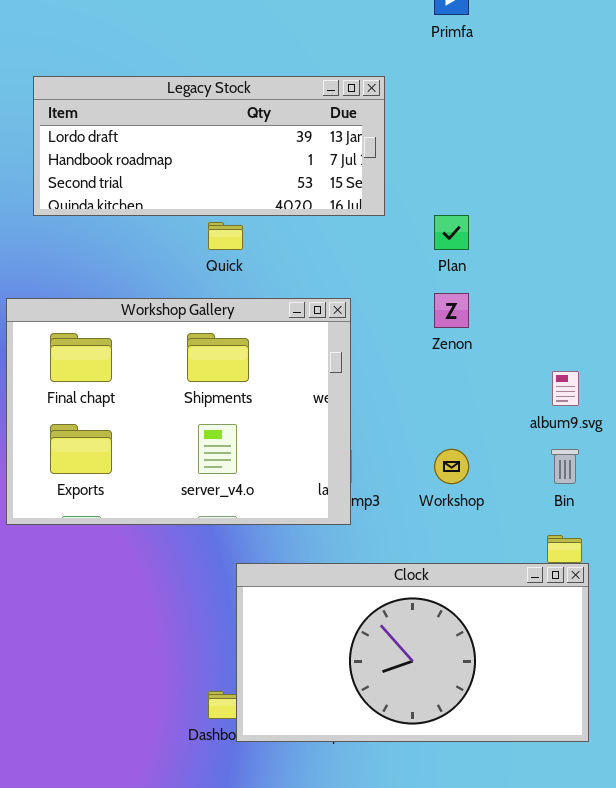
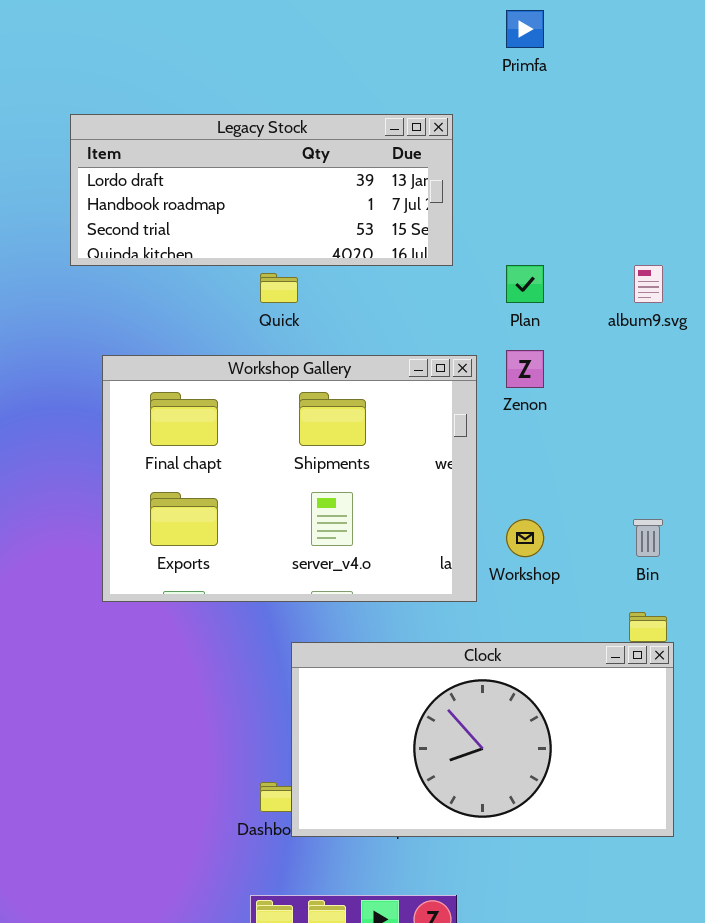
Workshop Gallery: [6,298,351,525] -> [102,355,477,602], moved
album9.svg: [552,371,579,406] -> [634,265,663,303], moved

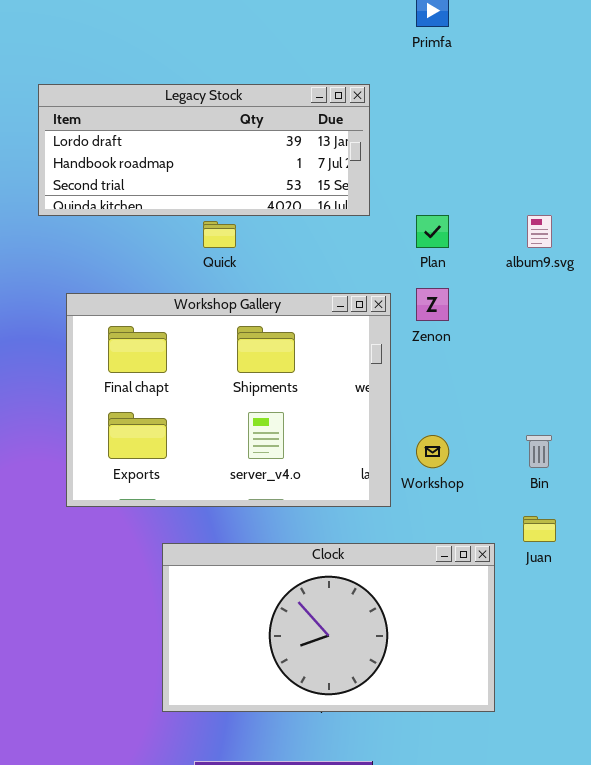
Clock: [291,642,674,837] -> [162,543,495,712], moved

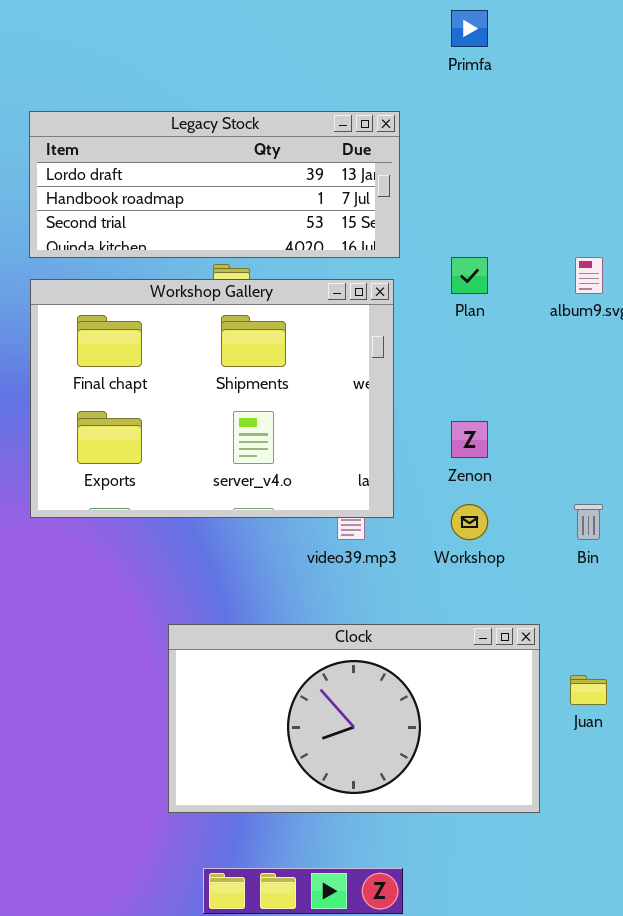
Zenon: [416,288,449,321] -> [451,421,488,458], moved
Workshop Gallery: [66,293,391,507] -> [30,279,394,518], moved
Juan: [523,516,556,542] -> [570,675,607,705], moved

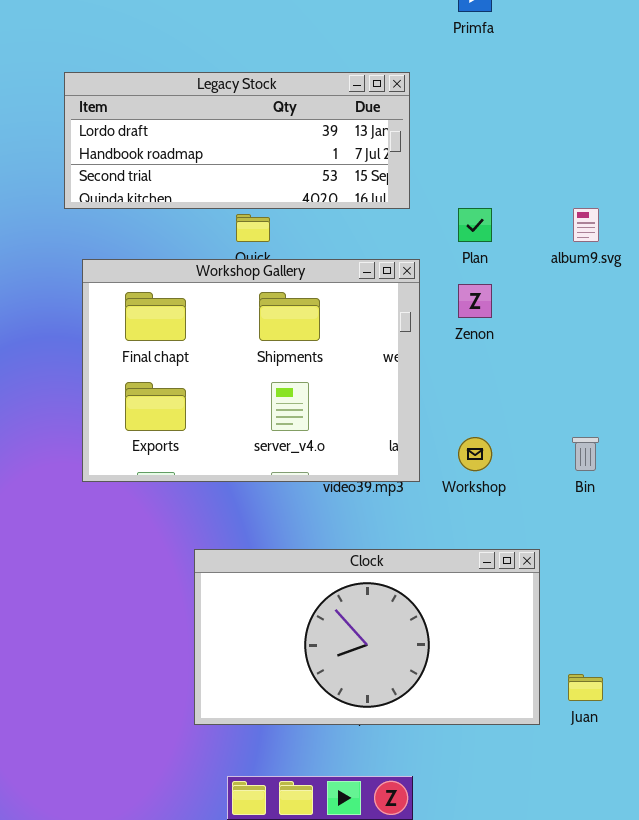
Workshop Gallery: [30,279,394,518] -> [82,259,420,482], moved
Zenon: [451,421,488,458] -> [458,284,492,318], moved
Juan: [570,675,607,705] -> [568,674,603,701], moved

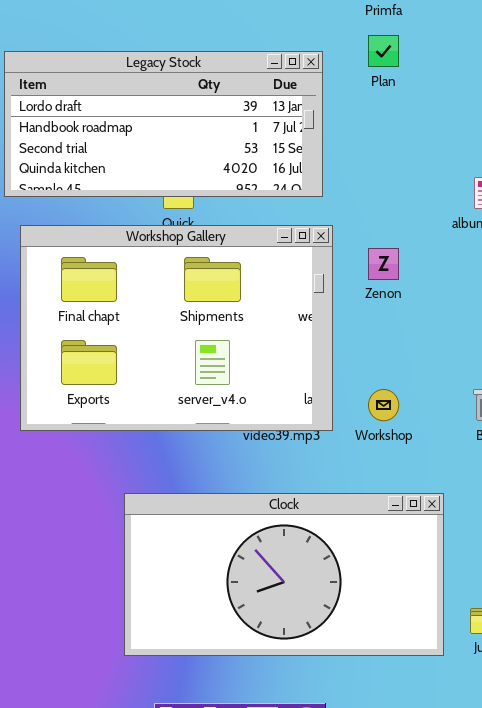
Legacy Stock: [64,72,410,209] -> [4,51,323,197], resized
Plan: [458,208,492,242] -> [368,35,399,67], moved

